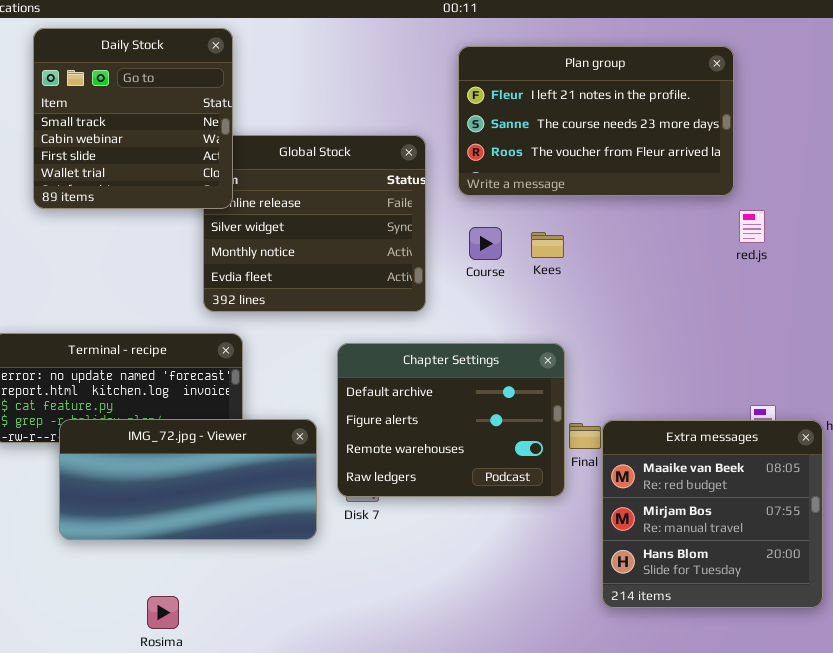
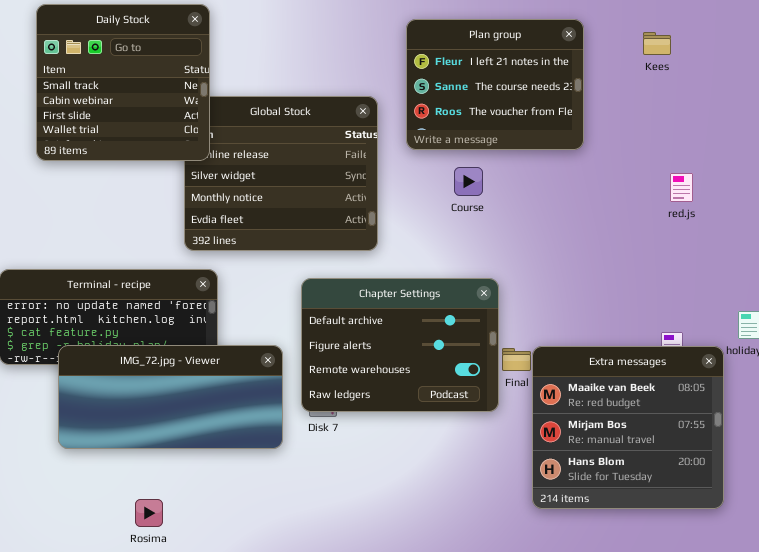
Plan group: [458,46,734,196] -> [406,19,584,150], resized
red.js: [739,210,765,243] -> [670,173,693,202], moved
Course: [469,227,502,260] -> [454,167,483,196], moved
Kees: [531,232,564,258] -> [643,32,671,55], moved

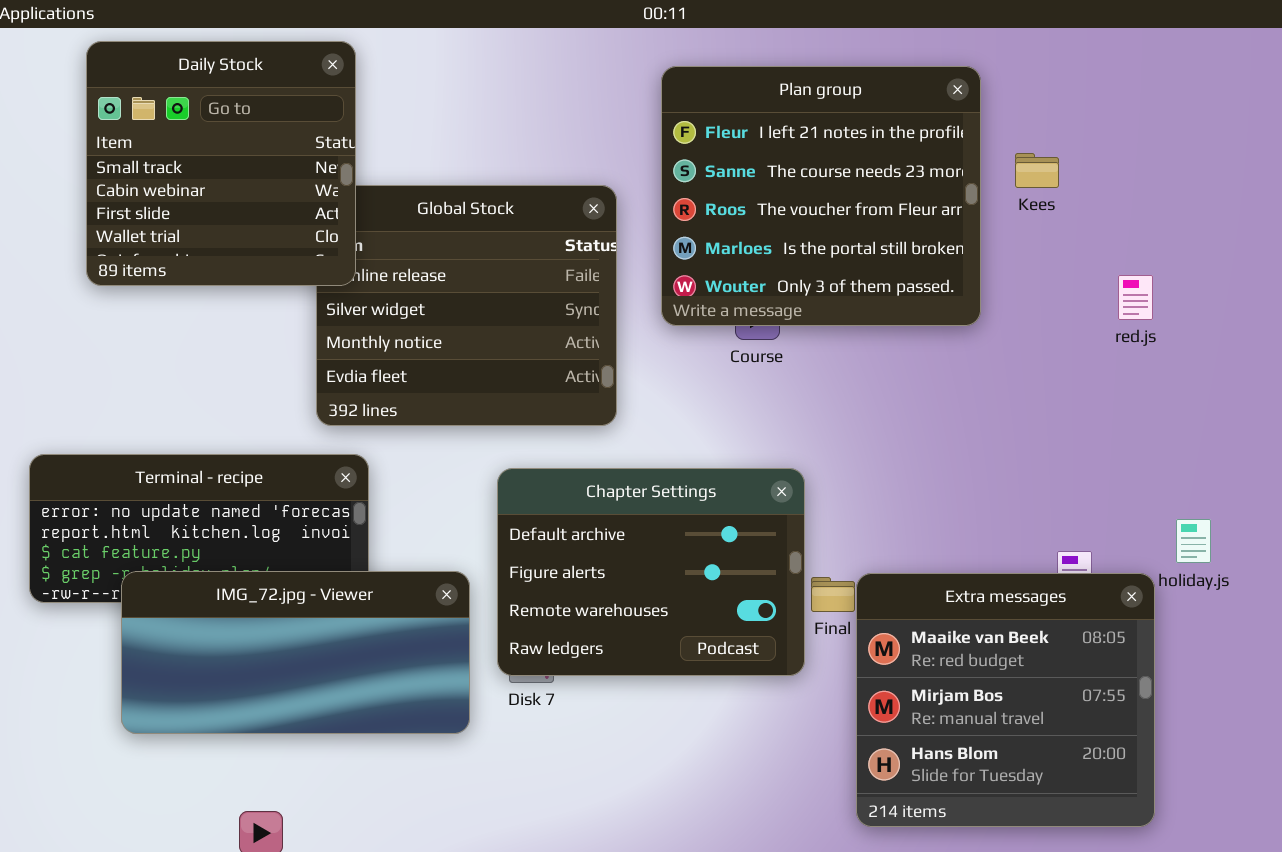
Plan group: [406,19,584,150] -> [661,66,981,326], resized
Kees: [643,32,671,55] -> [1015,153,1059,188], moved
red.js: [670,173,693,202] -> [1118,275,1153,320], moved

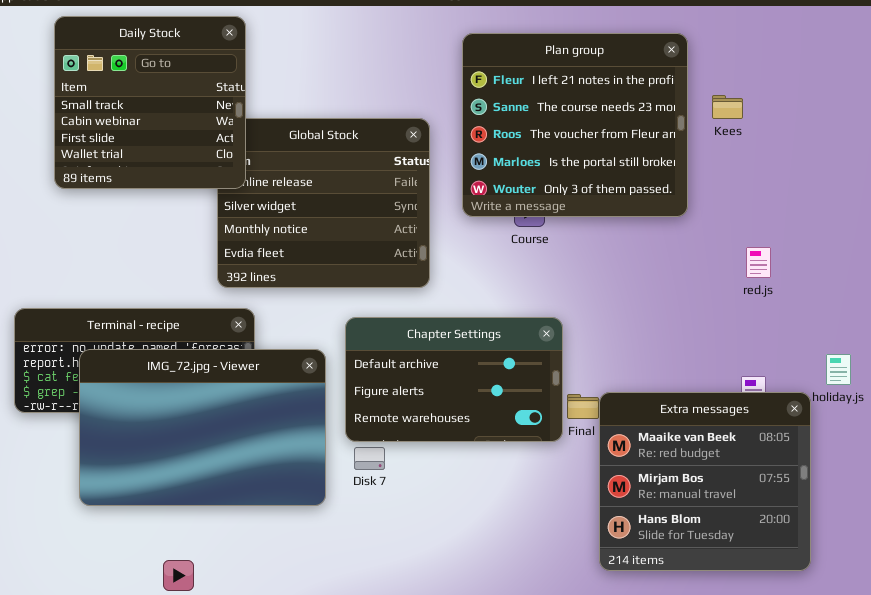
red.js: [1118,275,1153,320] -> [746,247,771,278], moved
Chapter Settings: [497,468,805,676] -> [345,317,563,442], resized
IMG_72.jpg - Viewer: [121,571,470,734] -> [79,349,326,506], resized

